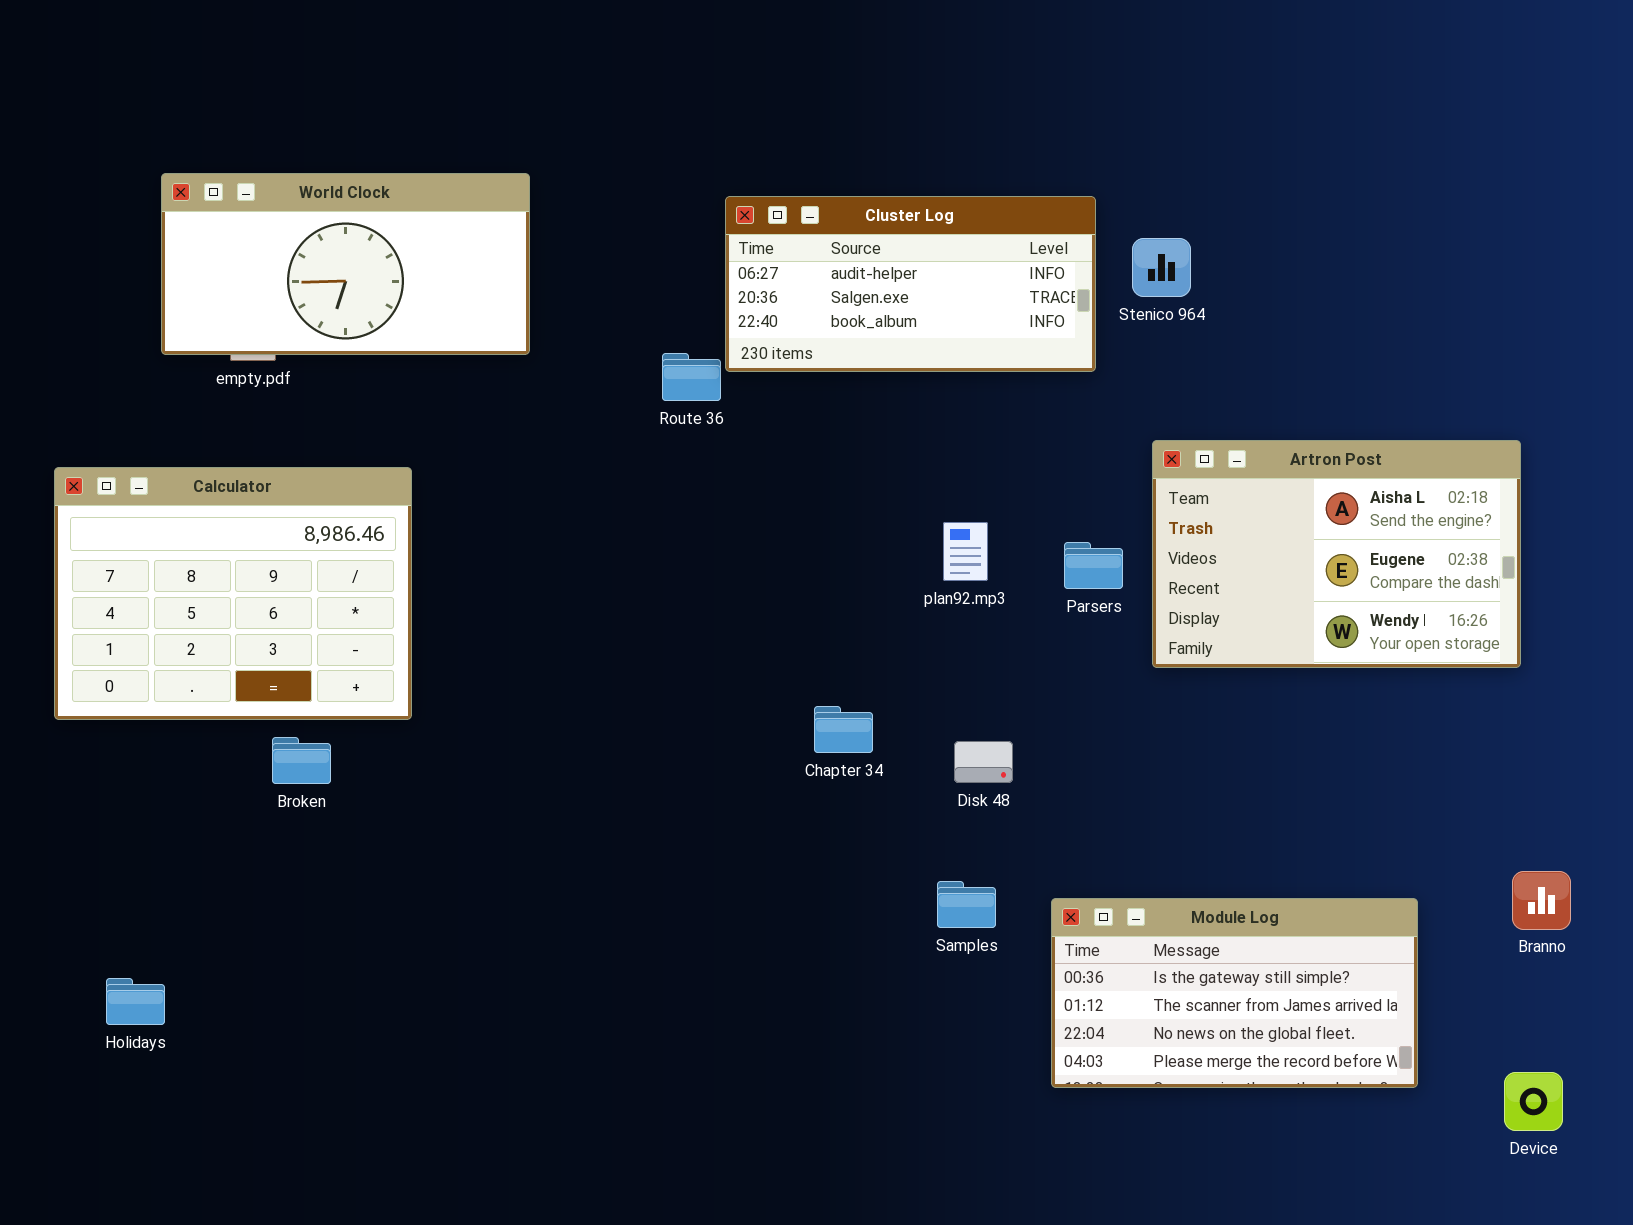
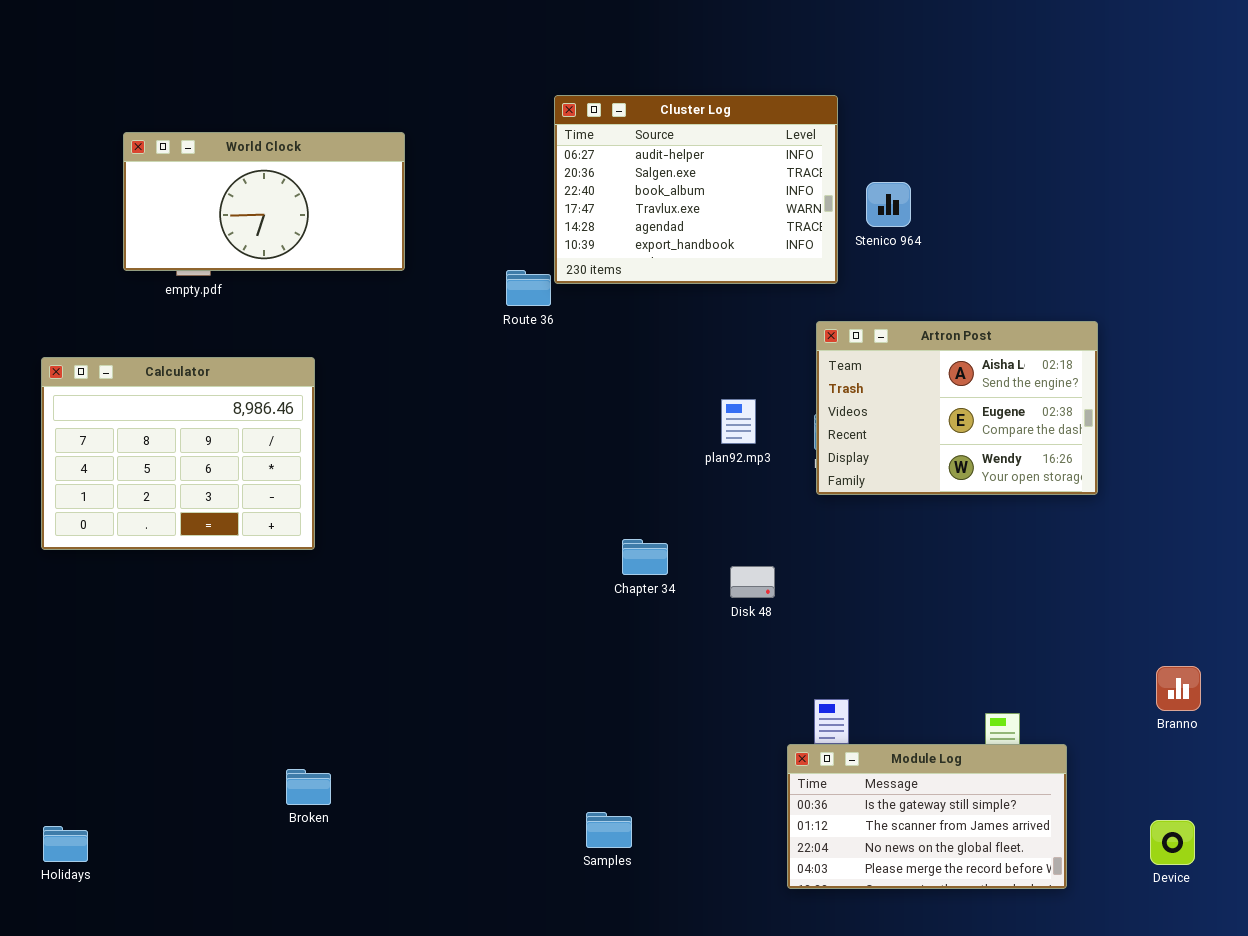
Cluster Log: [725,196,1096,372] -> [554,95,838,284], resized
Artron Post: [1152,440,1521,668] -> [816,321,1098,495], moved
Broken: [272,737,331,784] -> [286,769,331,805], moved
Samples: [937,881,996,928] -> [586,812,632,848], moved
Module Log: [1051,898,1418,1088] -> [787,744,1067,889], moved
Holidays: [106,978,165,1025] -> [43,826,88,862], moved

